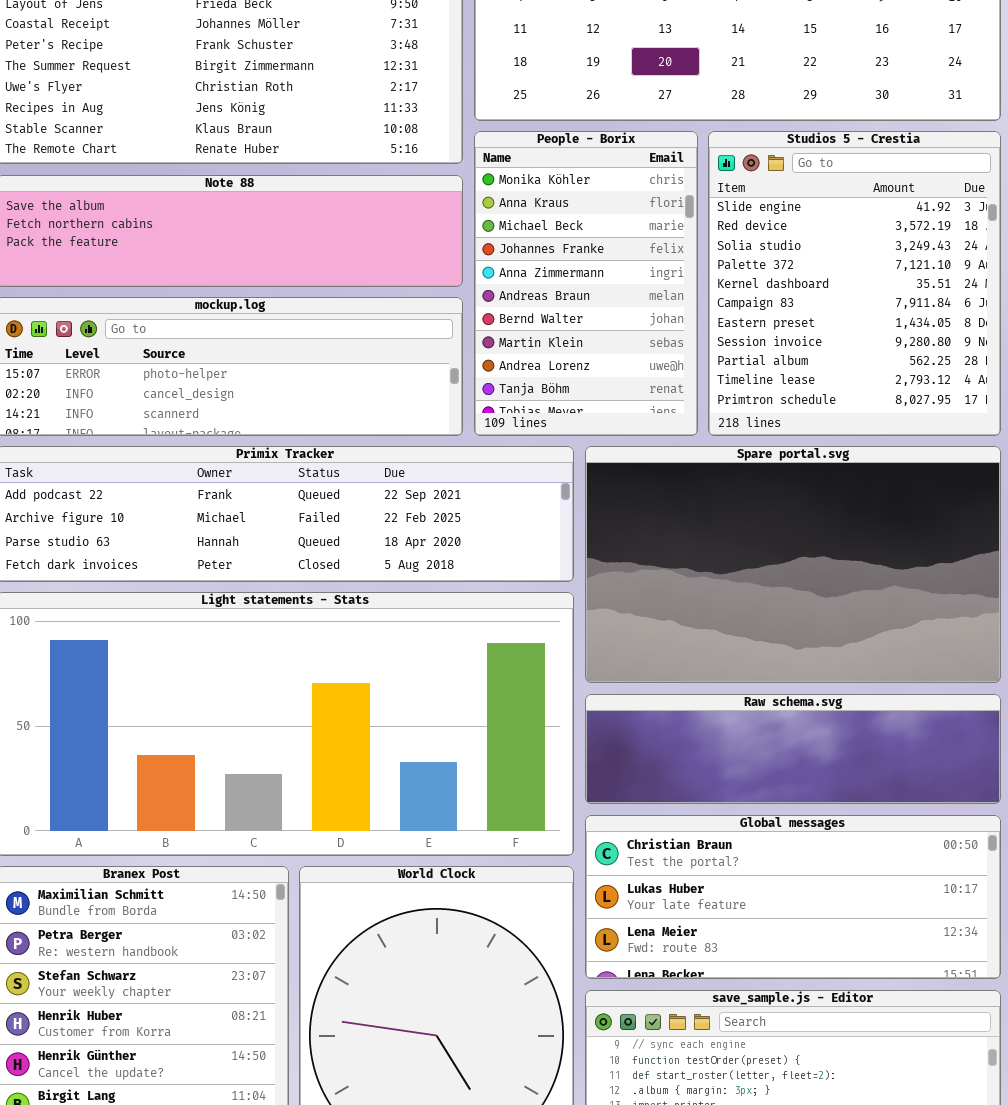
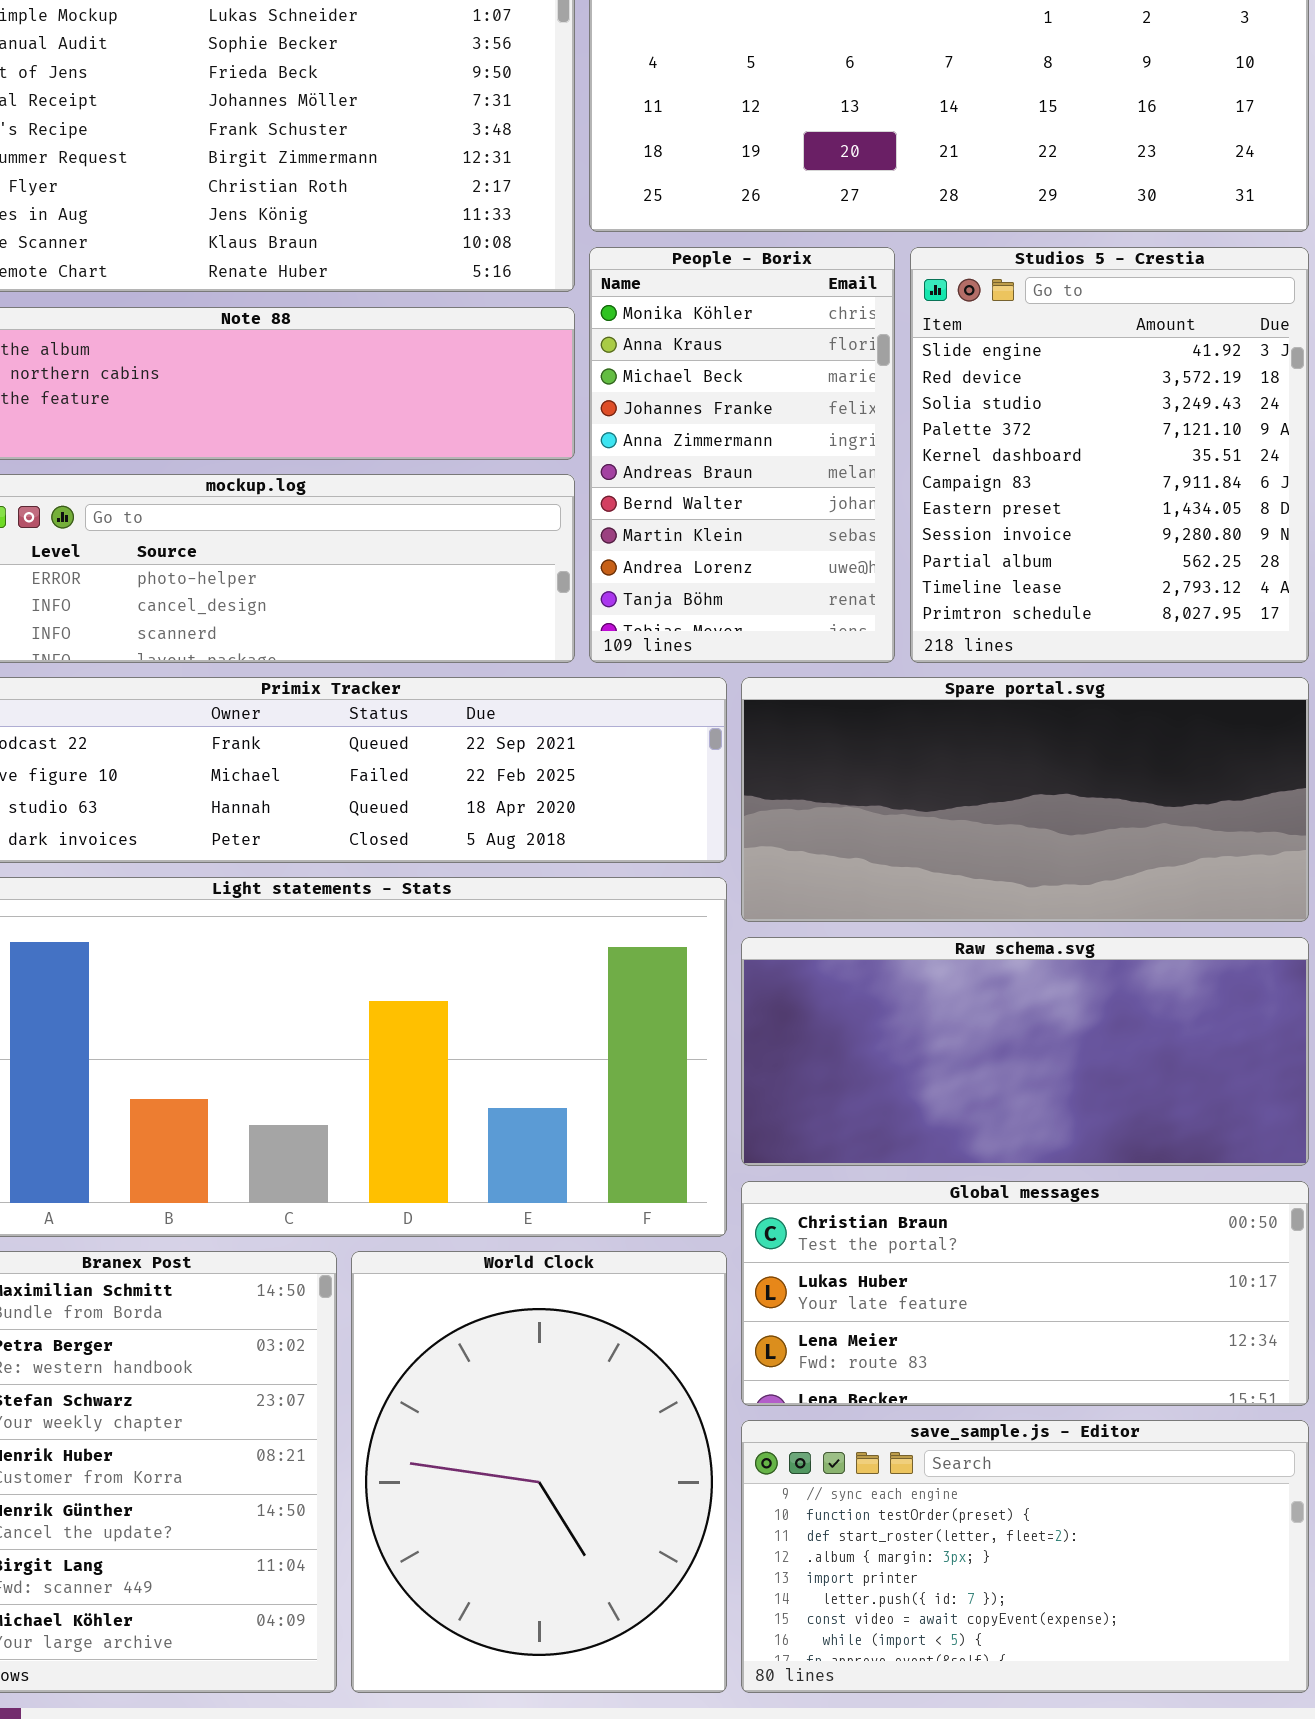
Spare portal.svg: [585,446,1001,683] -> [741,677,1309,922], resized
Raw schema.svg: [585,694,1001,804] -> [741,937,1309,1166], resized

